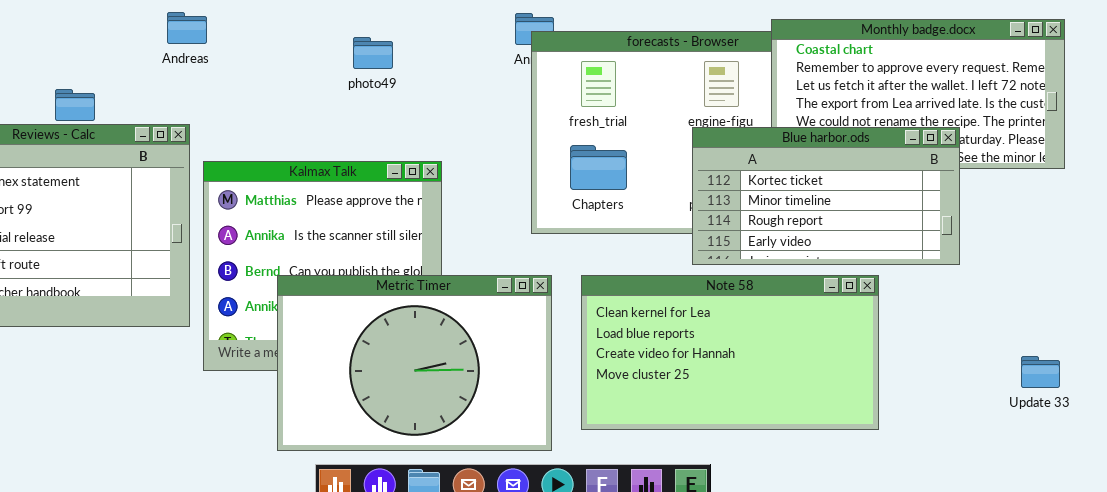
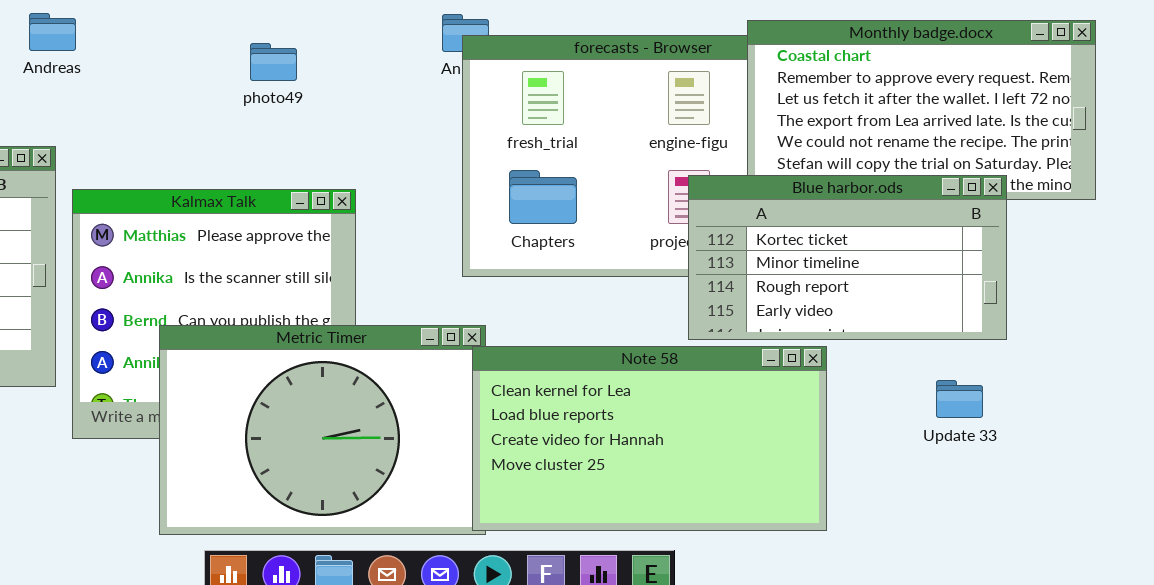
Blue harbor.ods: [692,127,960,265] -> [688,175,1007,340], moved
Note 58: [581,275,879,430] -> [472,346,827,531], moved
Update 33: [1021,356,1060,388] -> [936,380,983,418], moved

